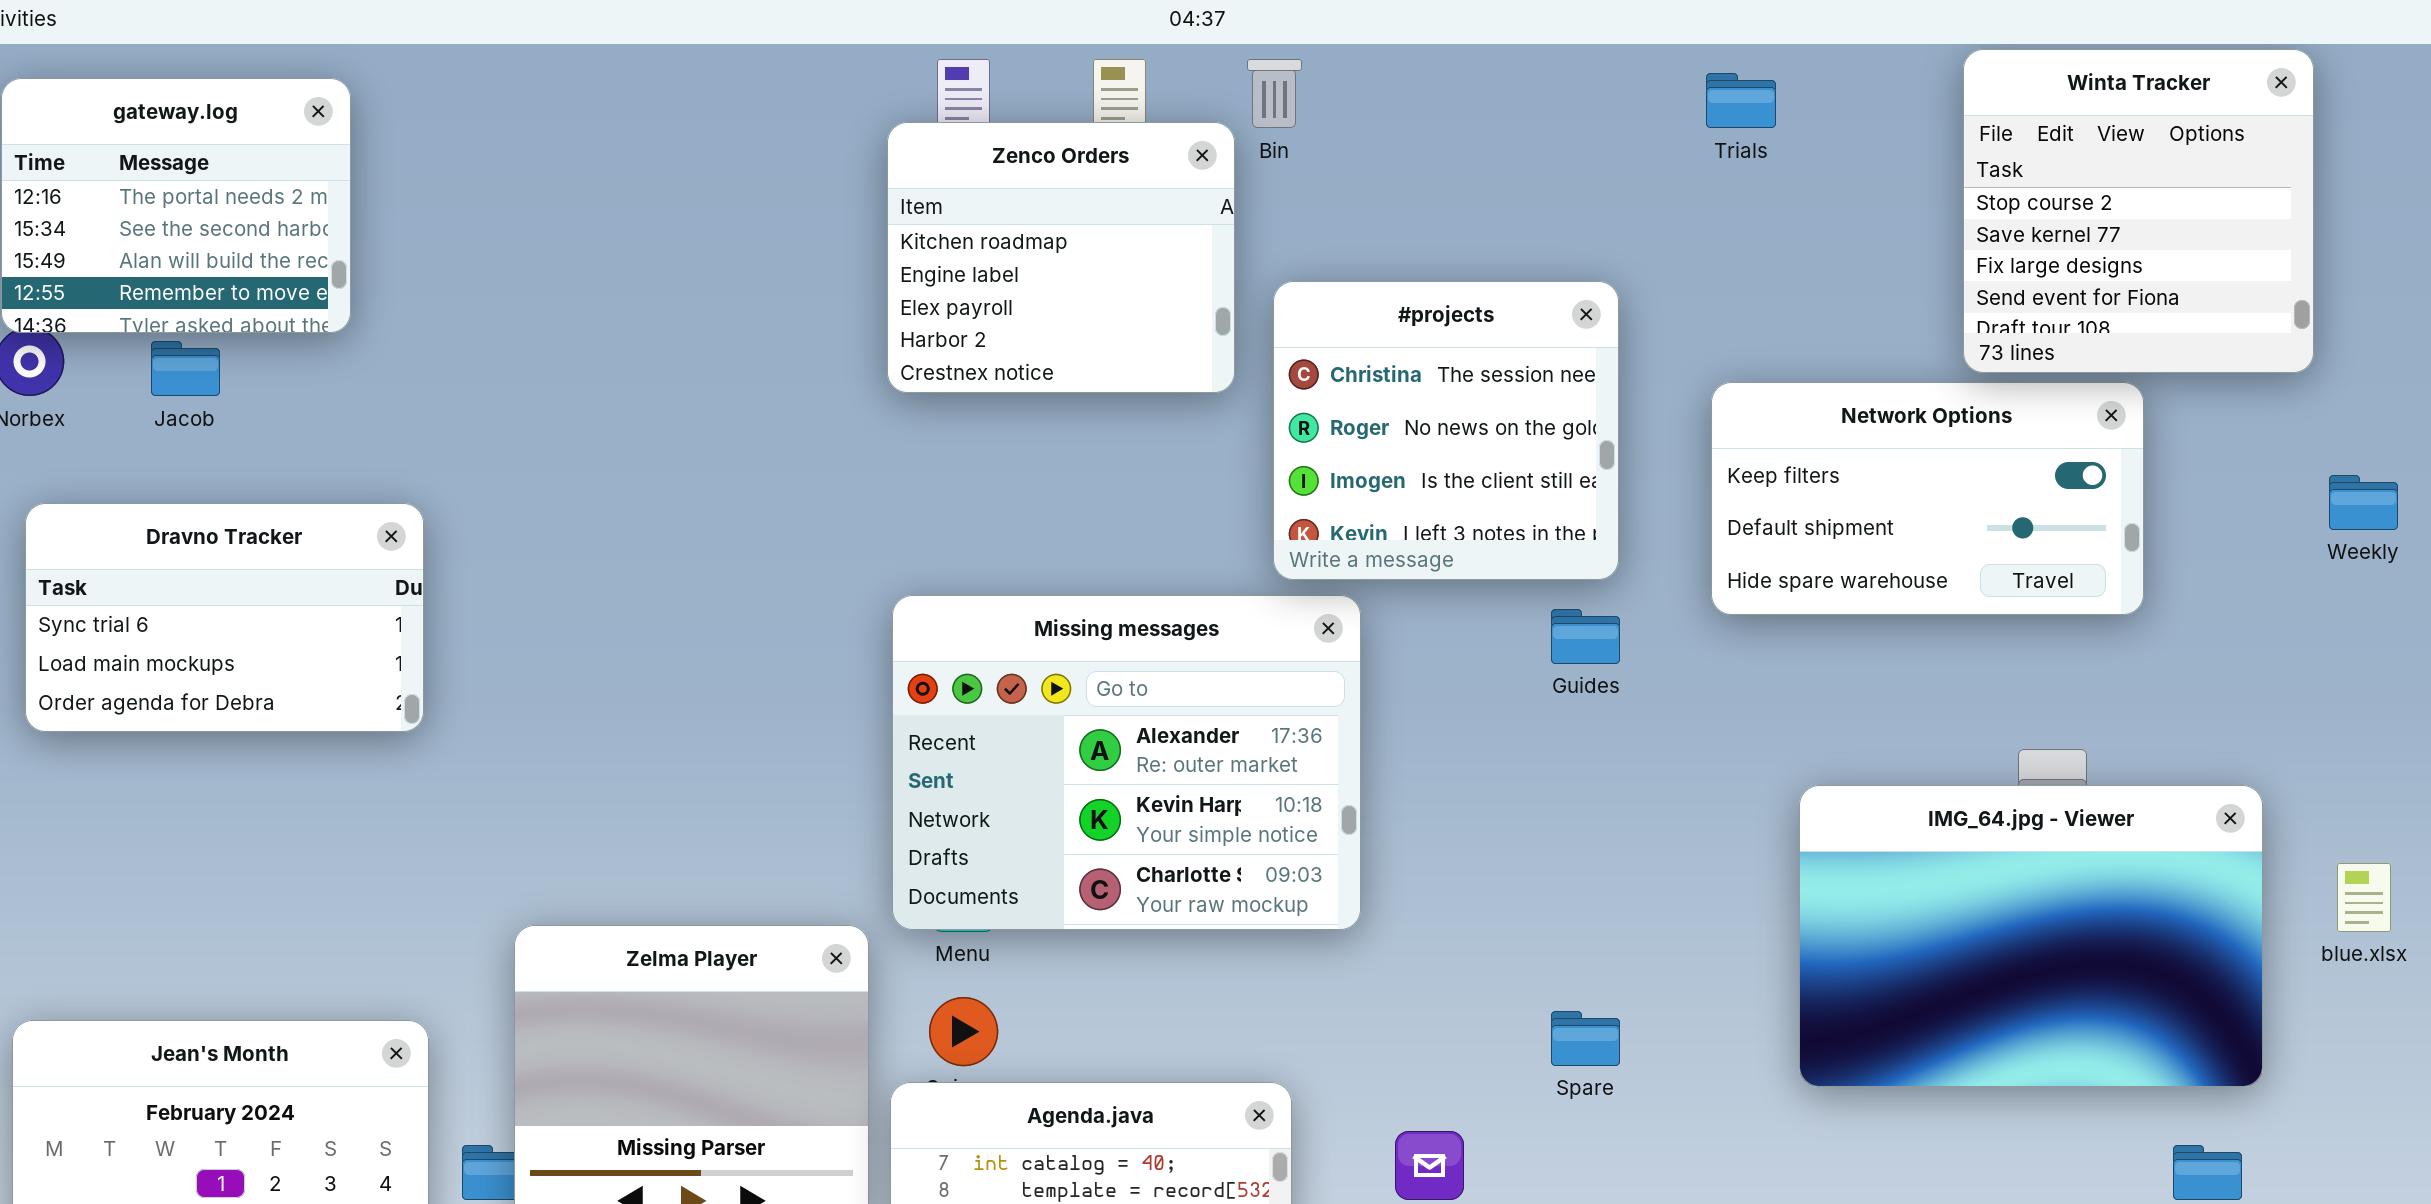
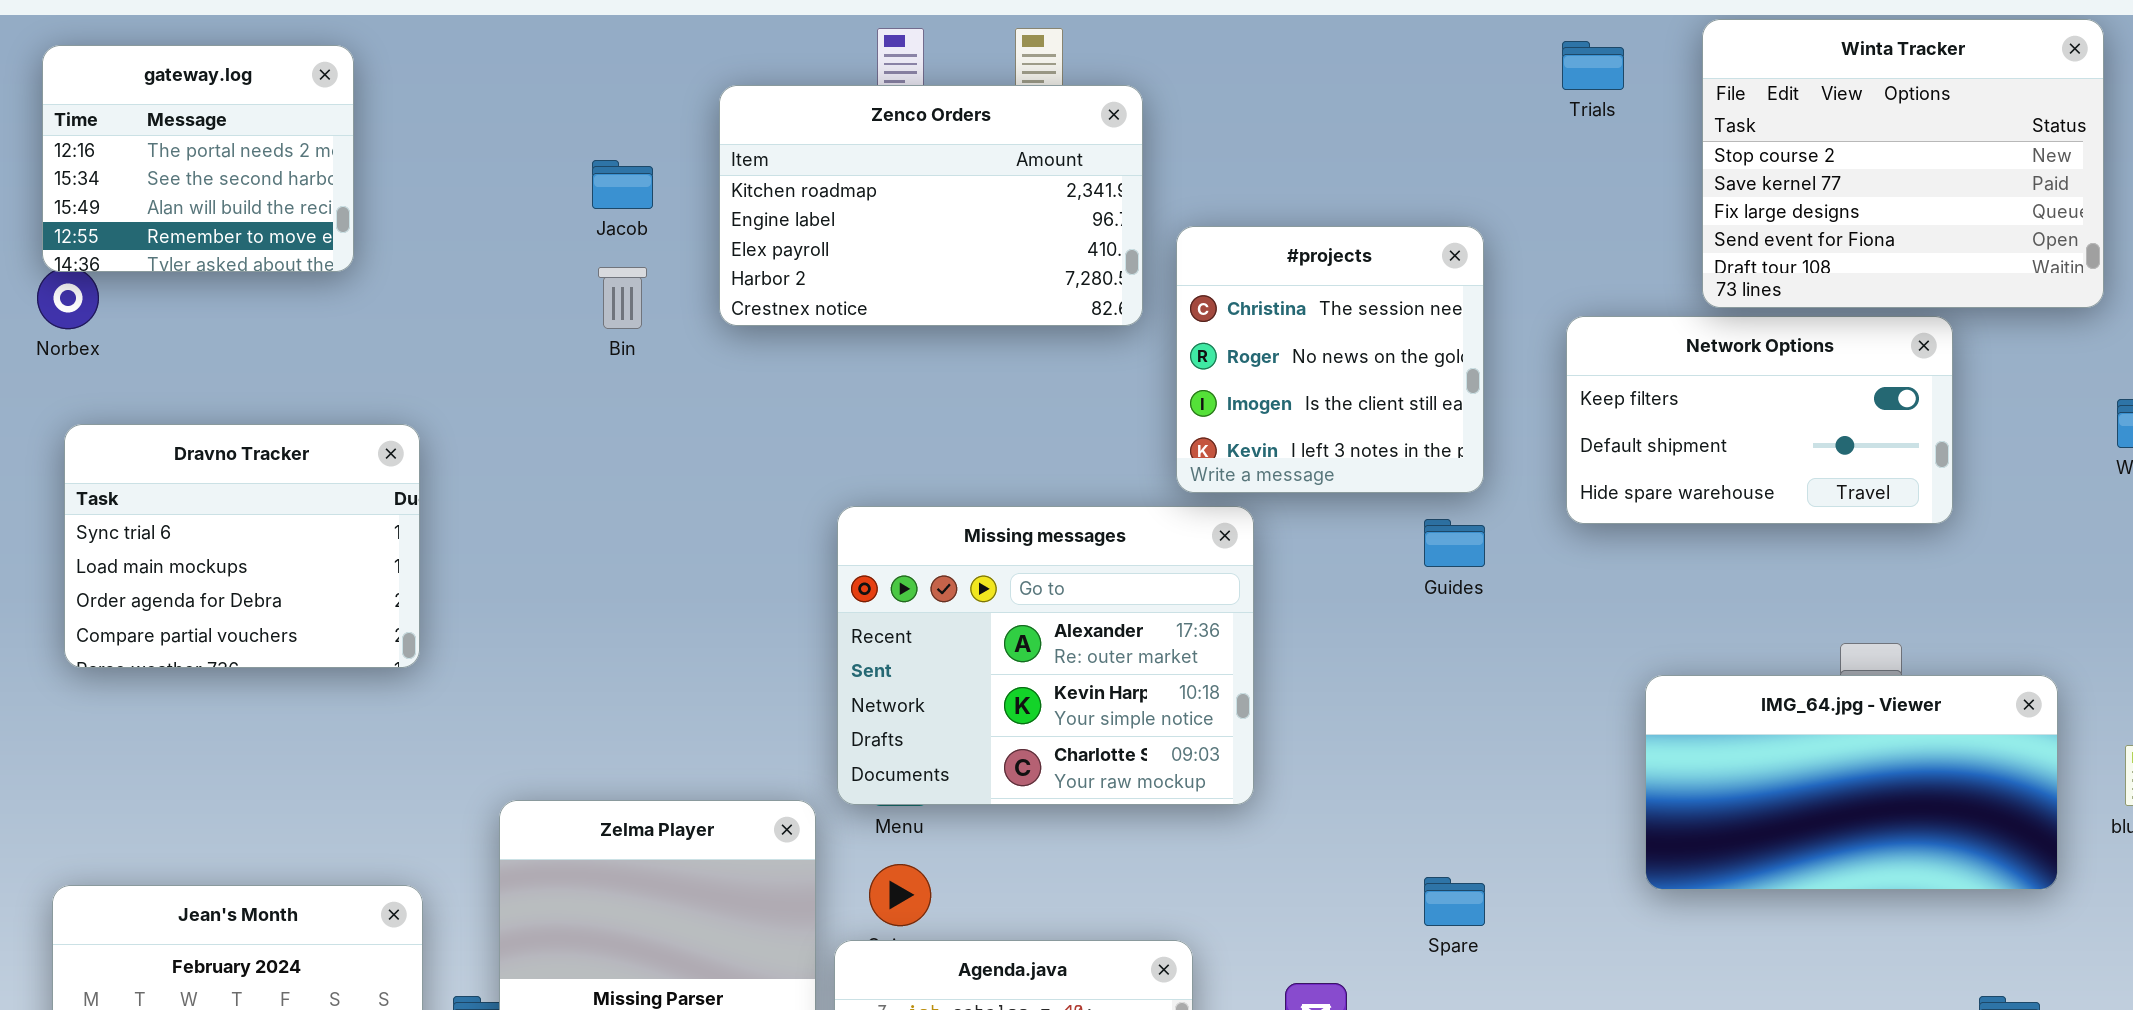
Winta Tracker: [1963,49,2314,373] -> [1702,19,2104,308], resized
Bin: [1247,59,1302,128] -> [598,267,647,329], moved
Zenco Orders: [887,122,1235,393] -> [719,85,1143,326], resized
Jacob: [151,341,220,396] -> [592,160,653,209], moved
Dravno Tracker: [25,503,424,732] -> [64,424,420,668], resized
IMG_64.jpg - Viewer: [1799,785,2263,1087] -> [1645,675,2058,890], resized

